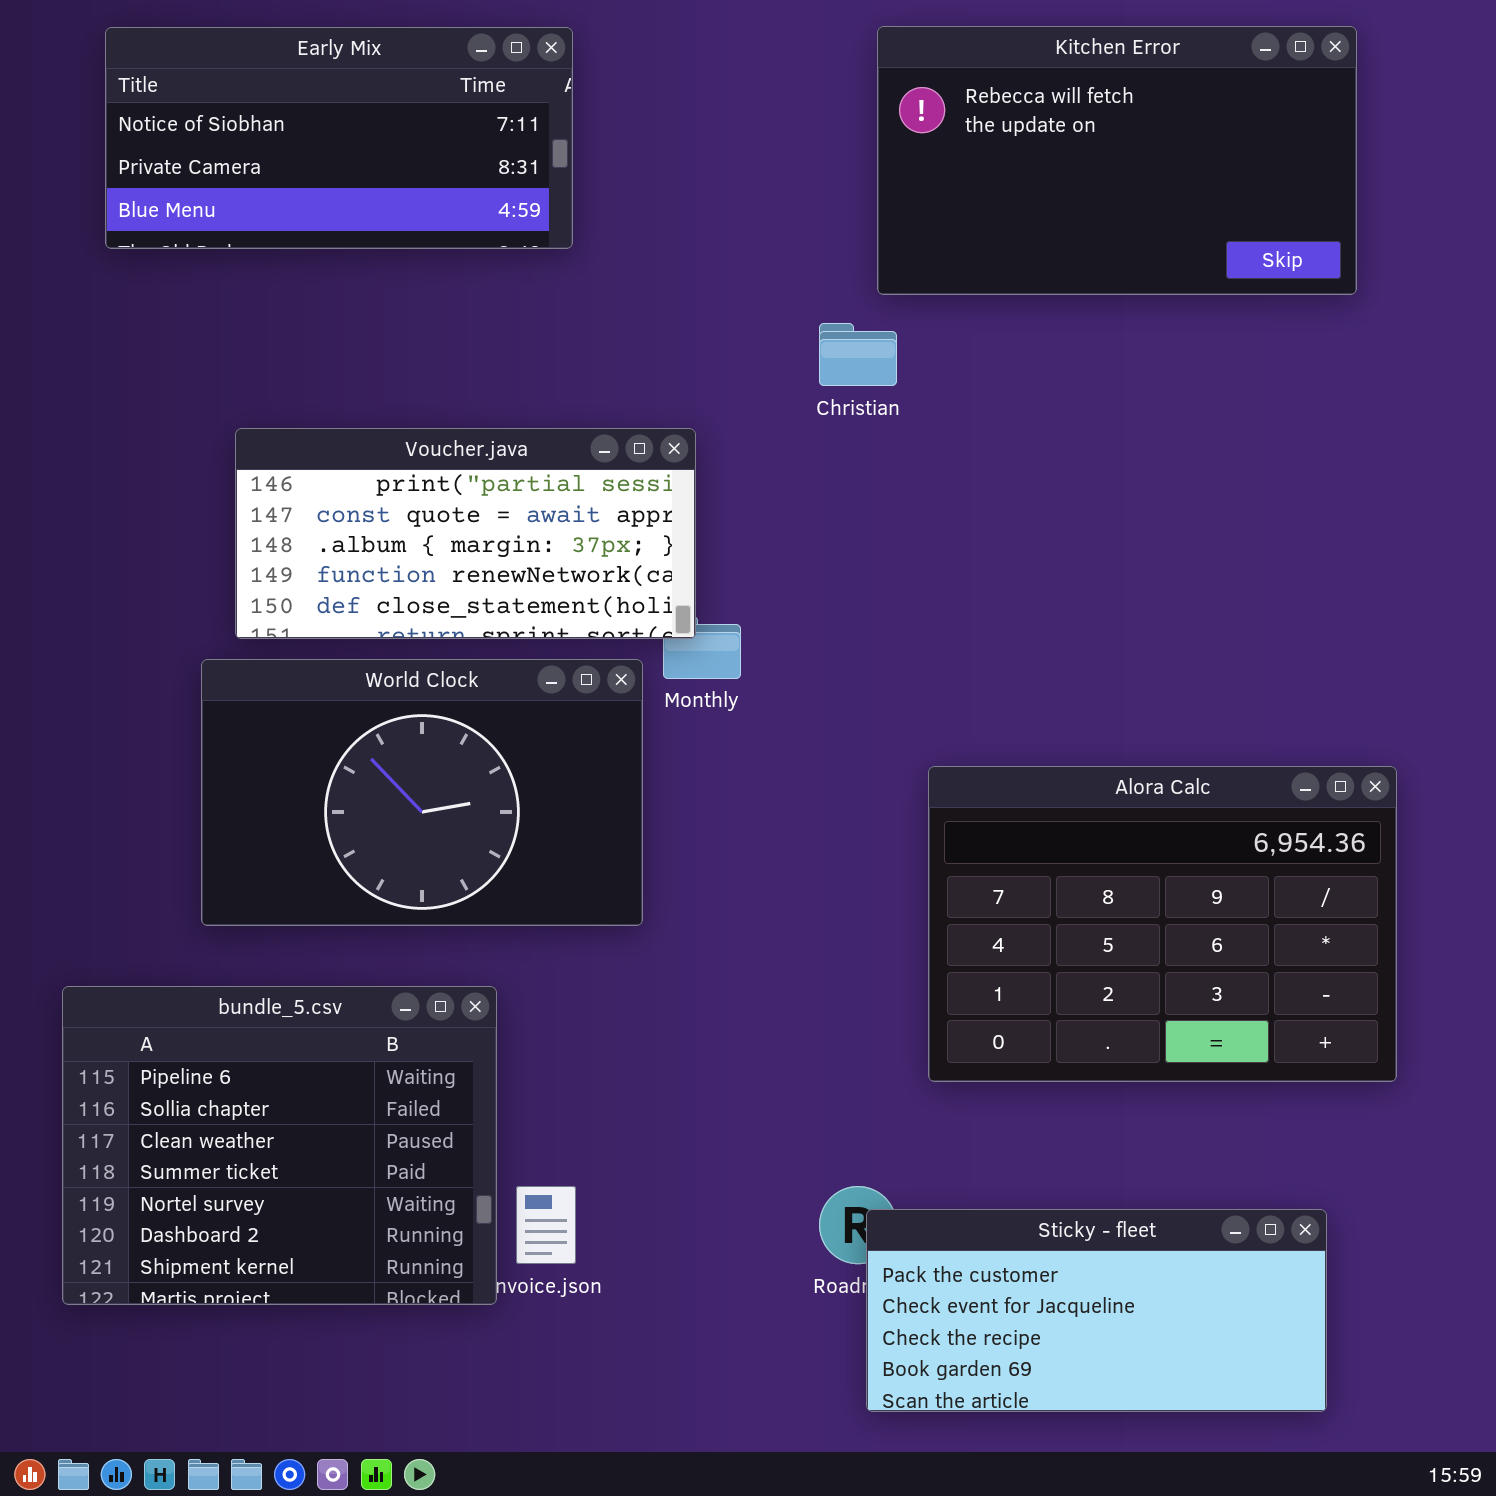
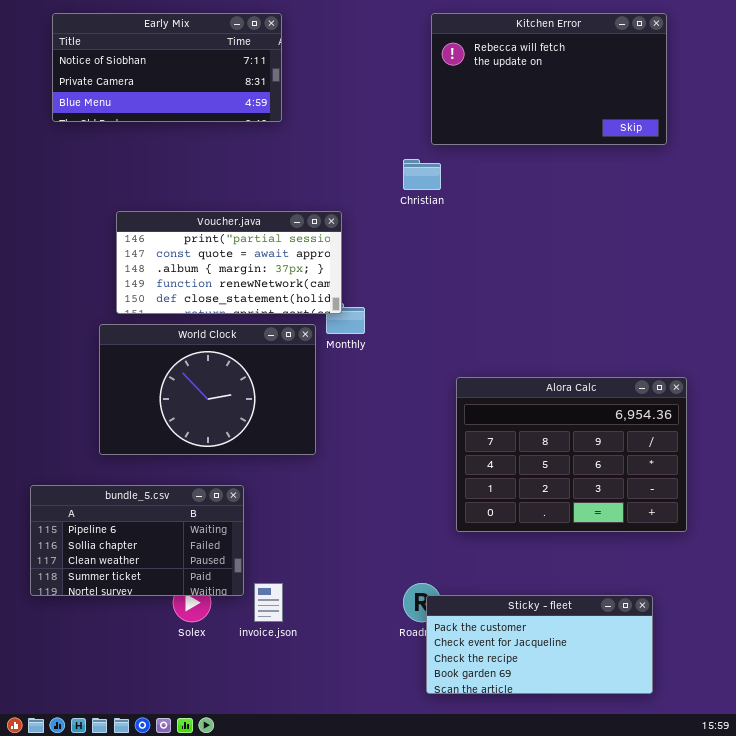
bundle_5.csv: [62,986,497,1305] -> [30,485,244,596], resized

